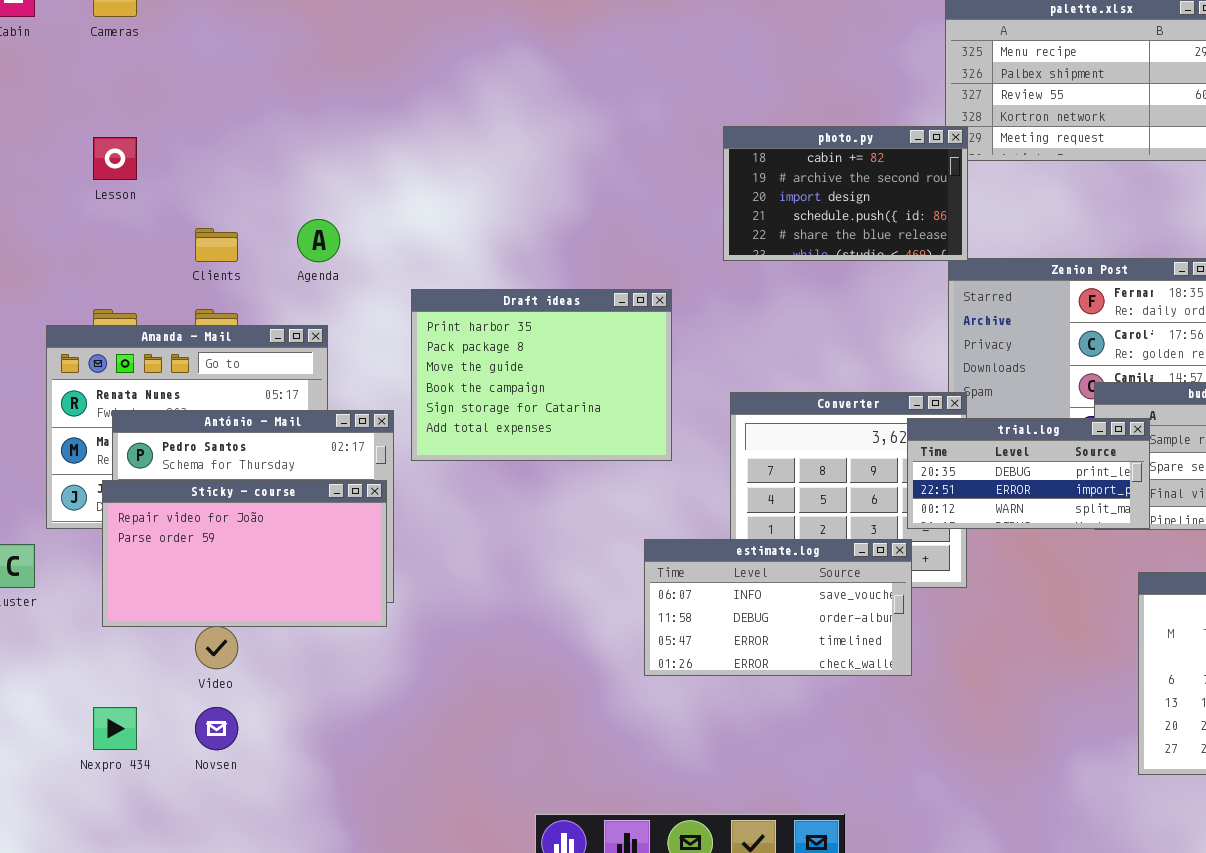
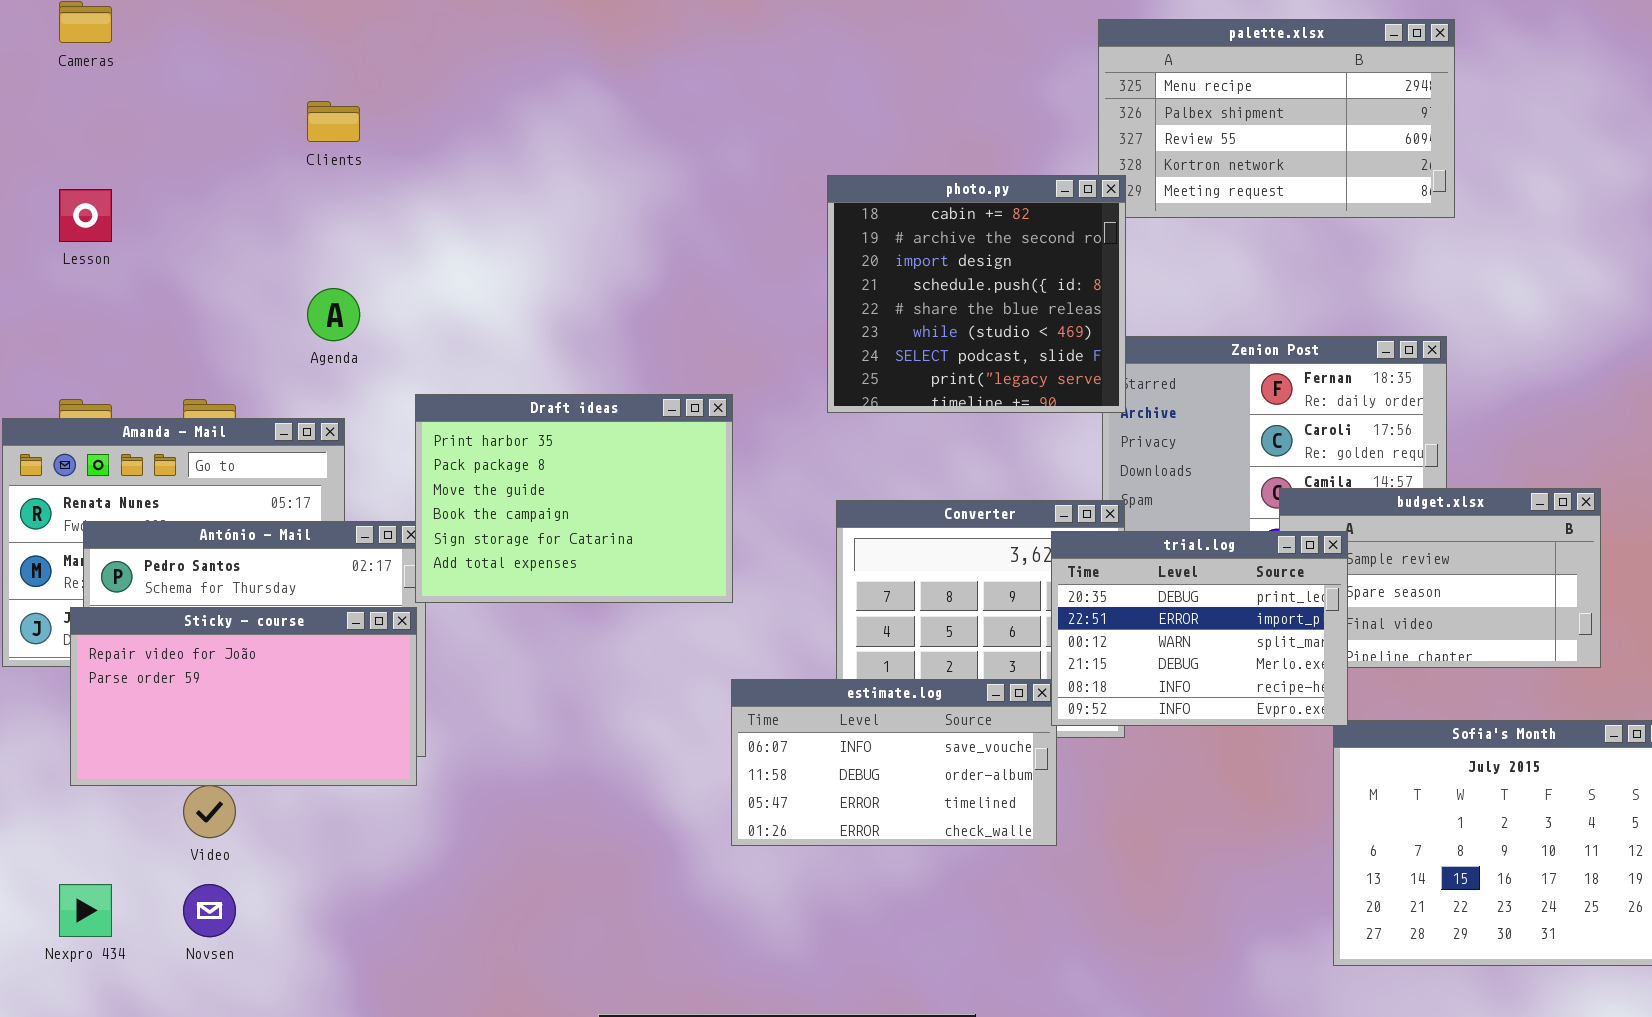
photo.py: [723,126,968,261] -> [827,175,1126,413], resized
Clients: [195,228,238,262] -> [307,101,360,142], moved
Draft ideas: [411,289,672,461] -> [415,394,733,603], moved
trial.log: [907,418,1150,529] -> [1051,531,1348,726], resized

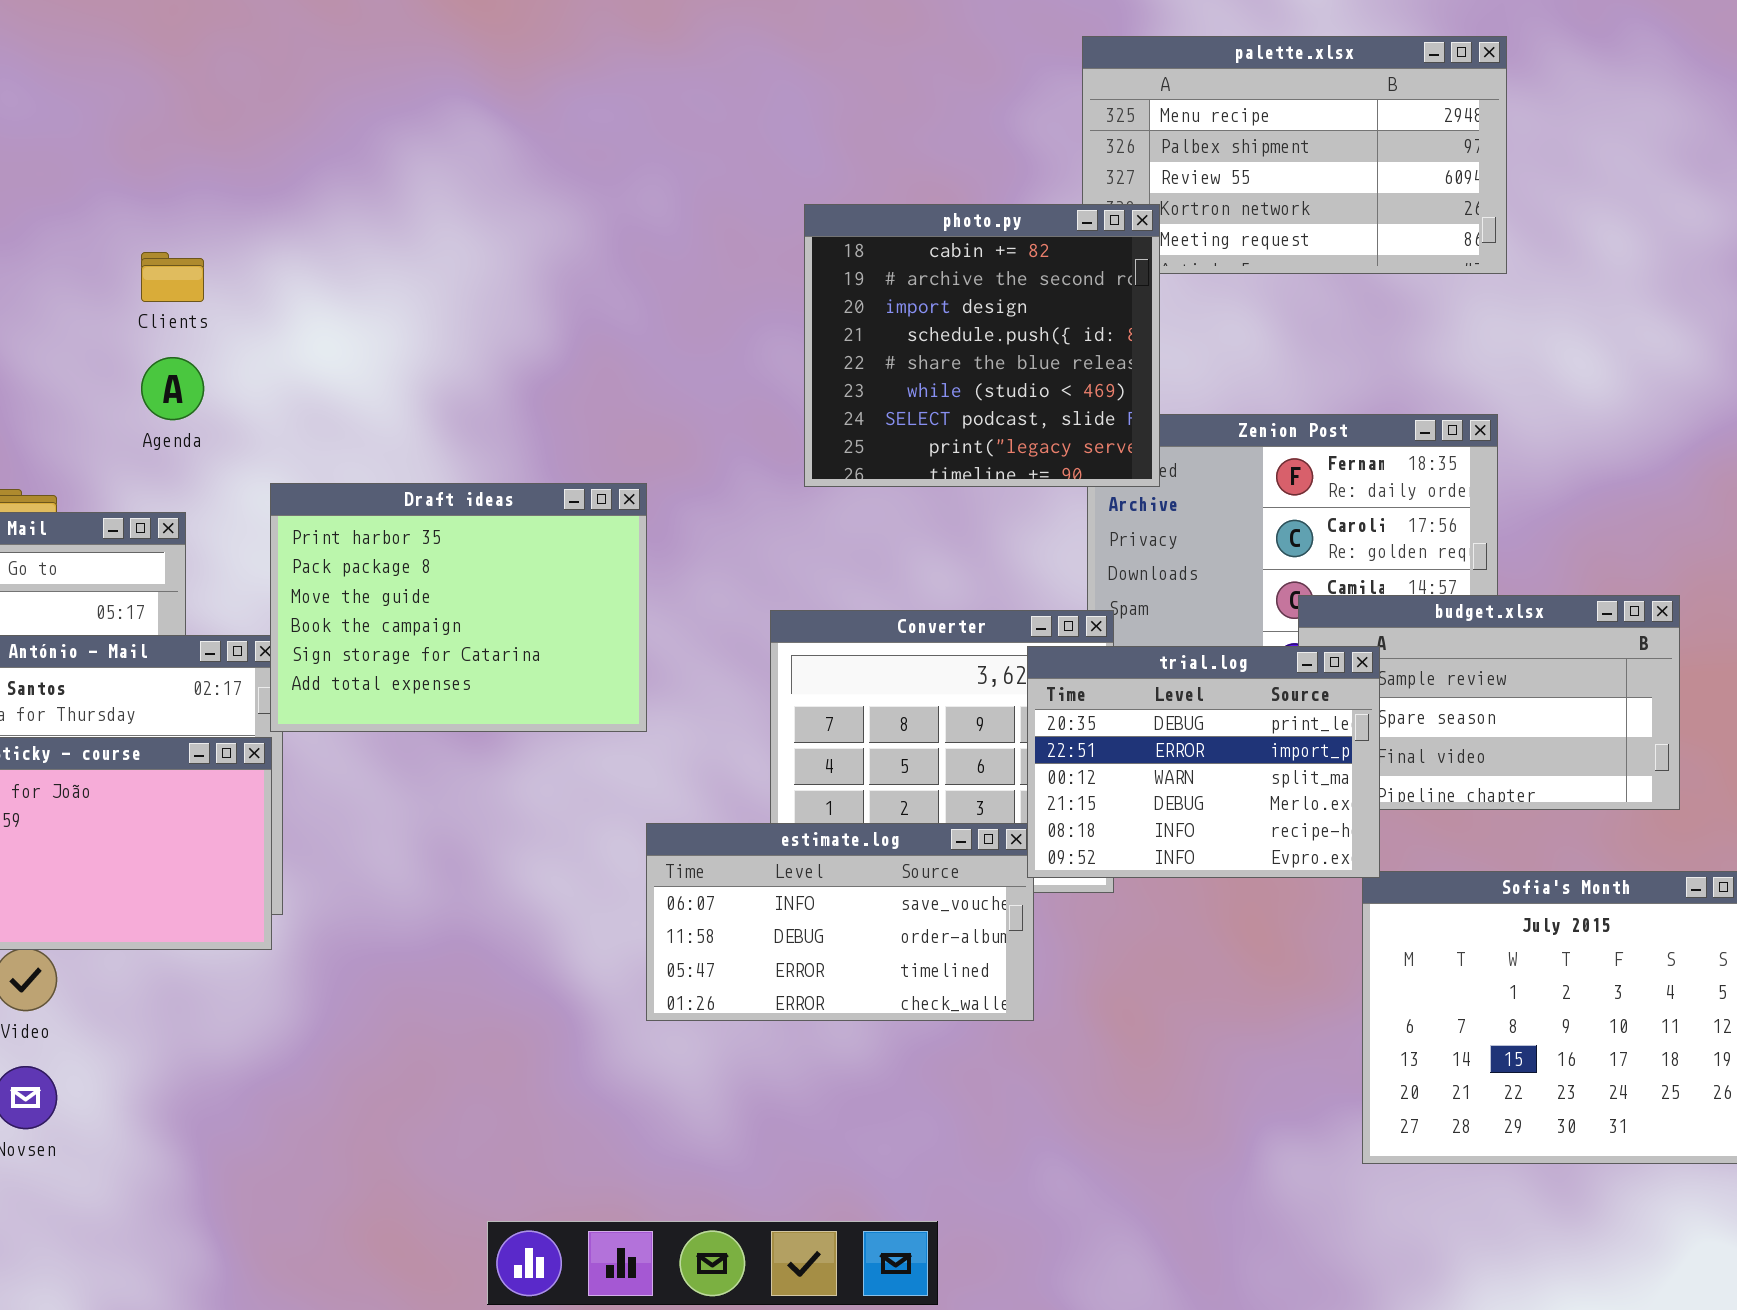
Clients: [307,101,360,142] -> [141,252,204,302], moved
photo.py: [827,175,1126,413] -> [804,204,1160,487], moved

